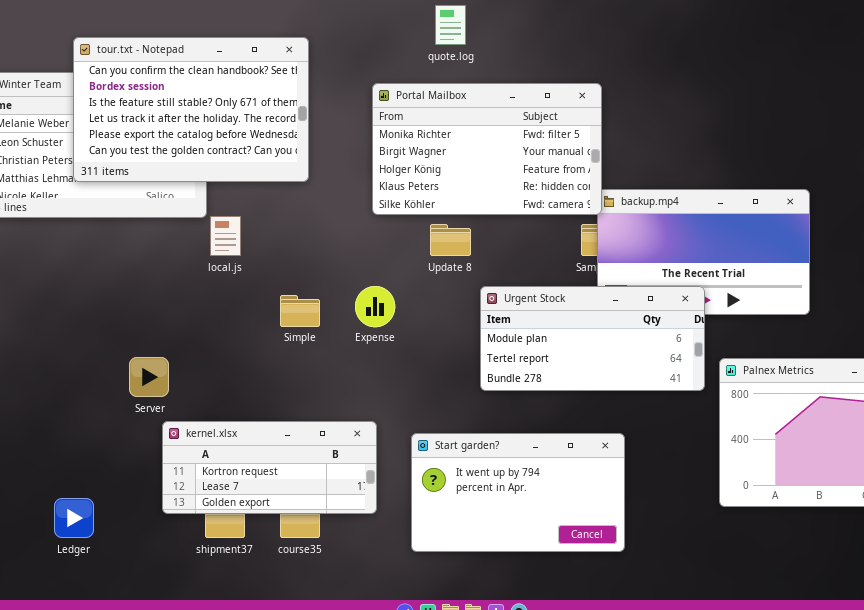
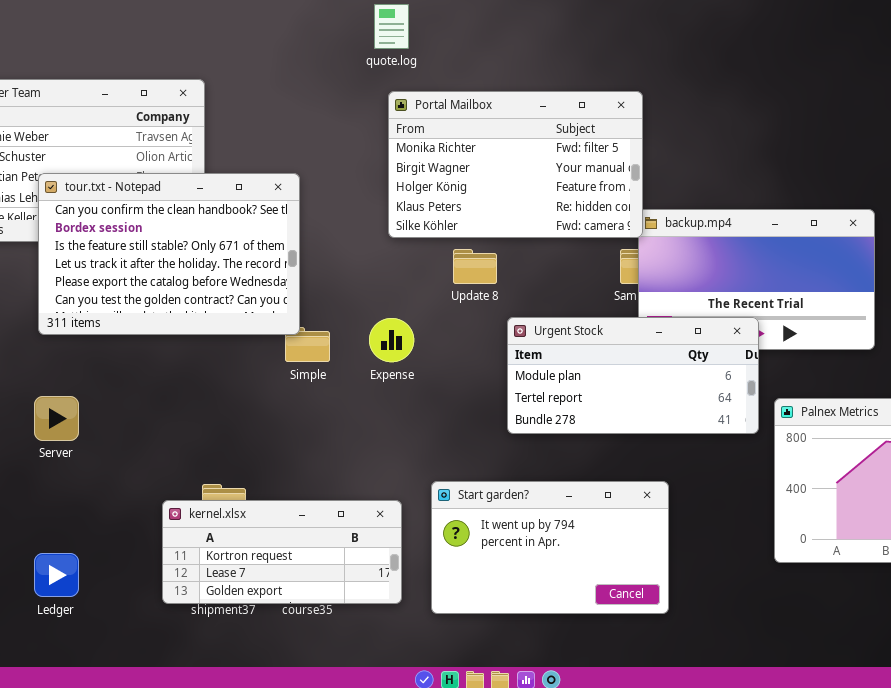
quote.log: [435,5,466,45] -> [374,4,409,49], moved
tour.txt - Notepad: [73,37,309,182] -> [38,173,300,335], moved
Server: [129,357,169,397] -> [34,396,79,441], moved
kernel.xlsx: [162,421,377,514] -> [162,500,402,604], moved

